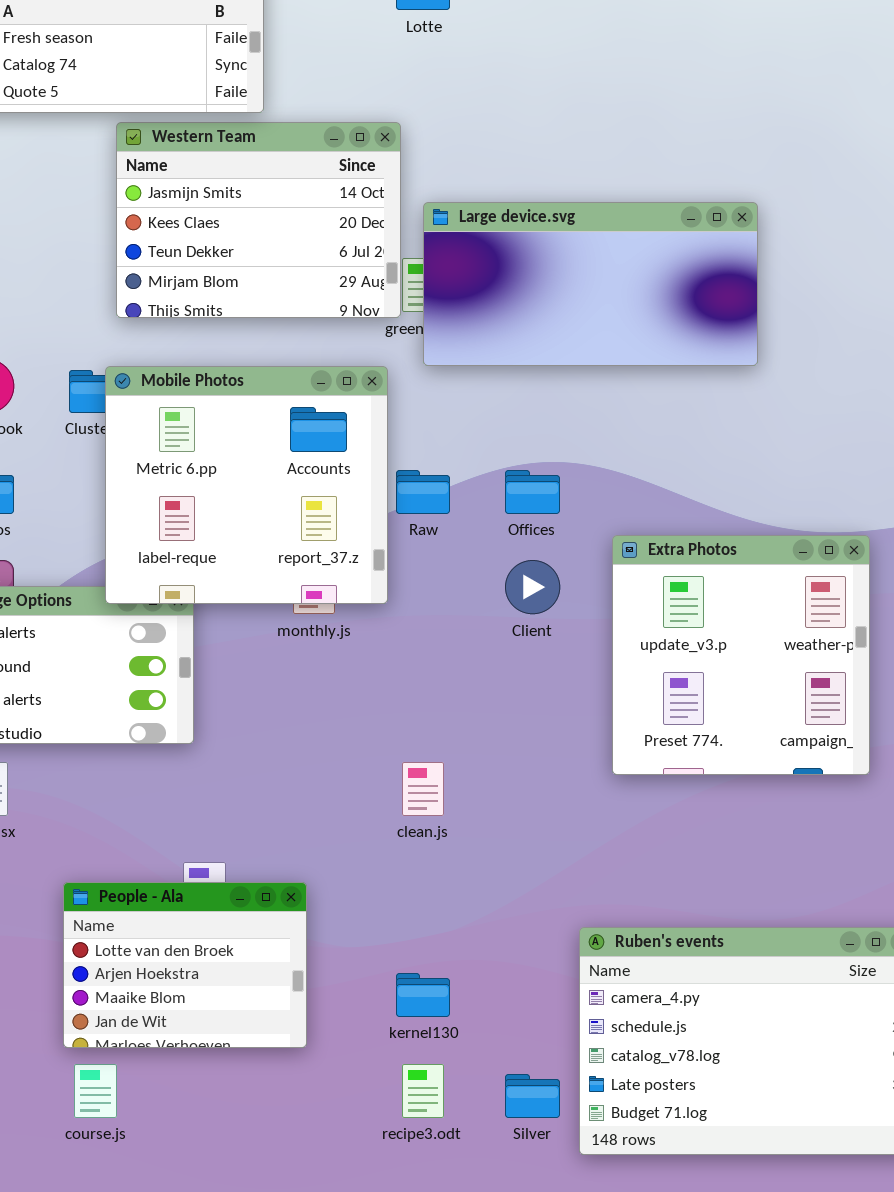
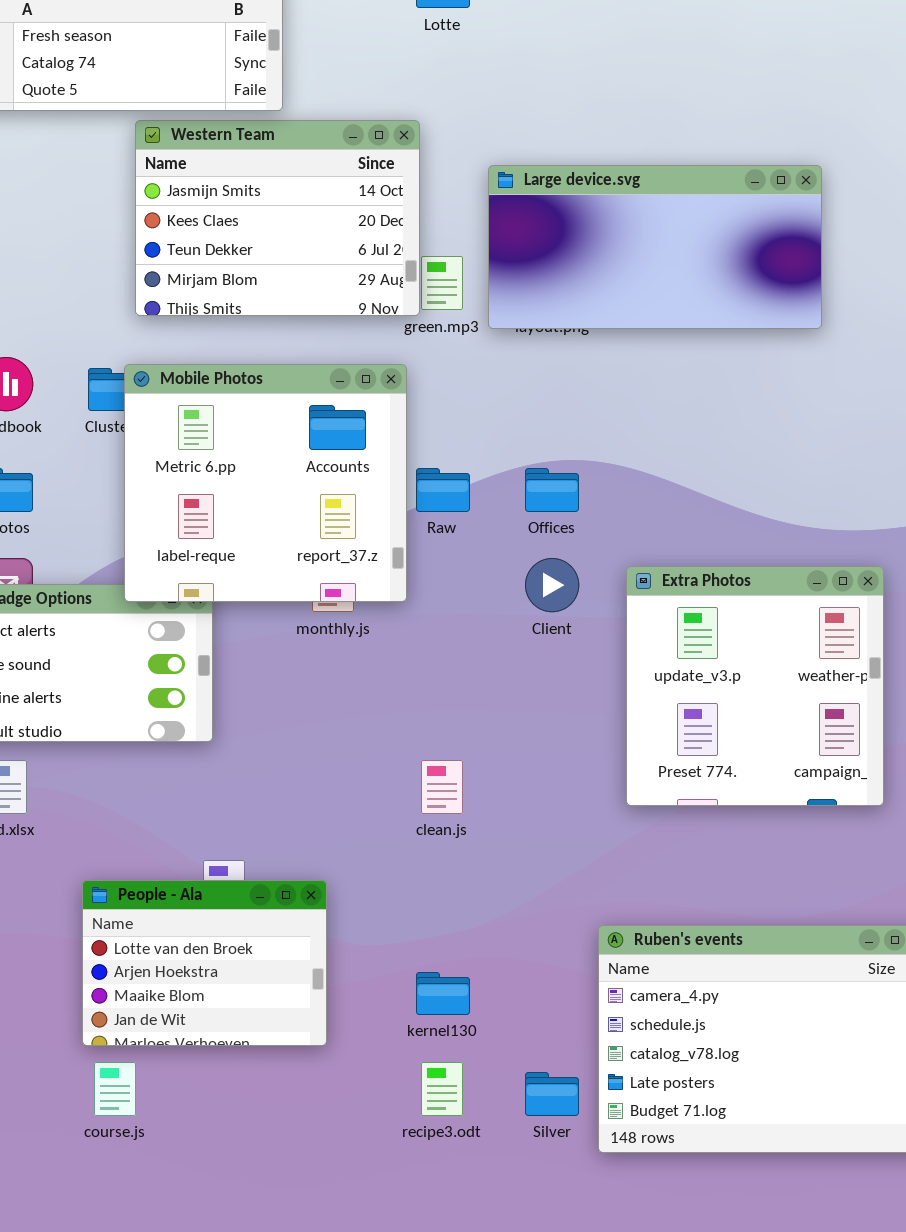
Large device.svg: [423,202,758,366] -> [488,165,822,329], moved
Extra Photos: [612,535,870,775] -> [626,566,884,806], moved

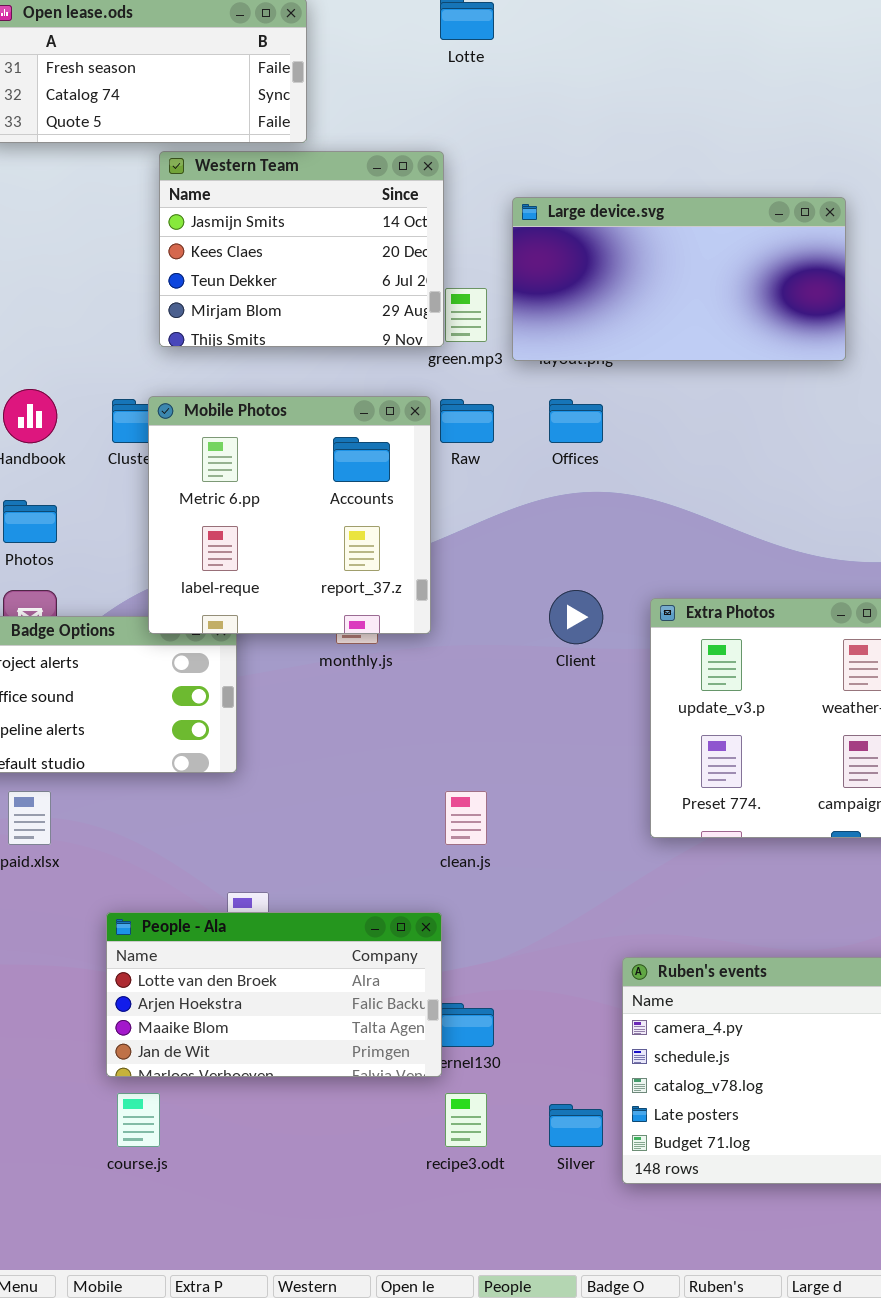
Raw: [416,468,470,512] -> [440,399,494,443], moved
Offices: [525,468,579,512] -> [549,399,603,443], moved
People - Ala: [82,880,327,1046] -> [106,912,442,1077], resized

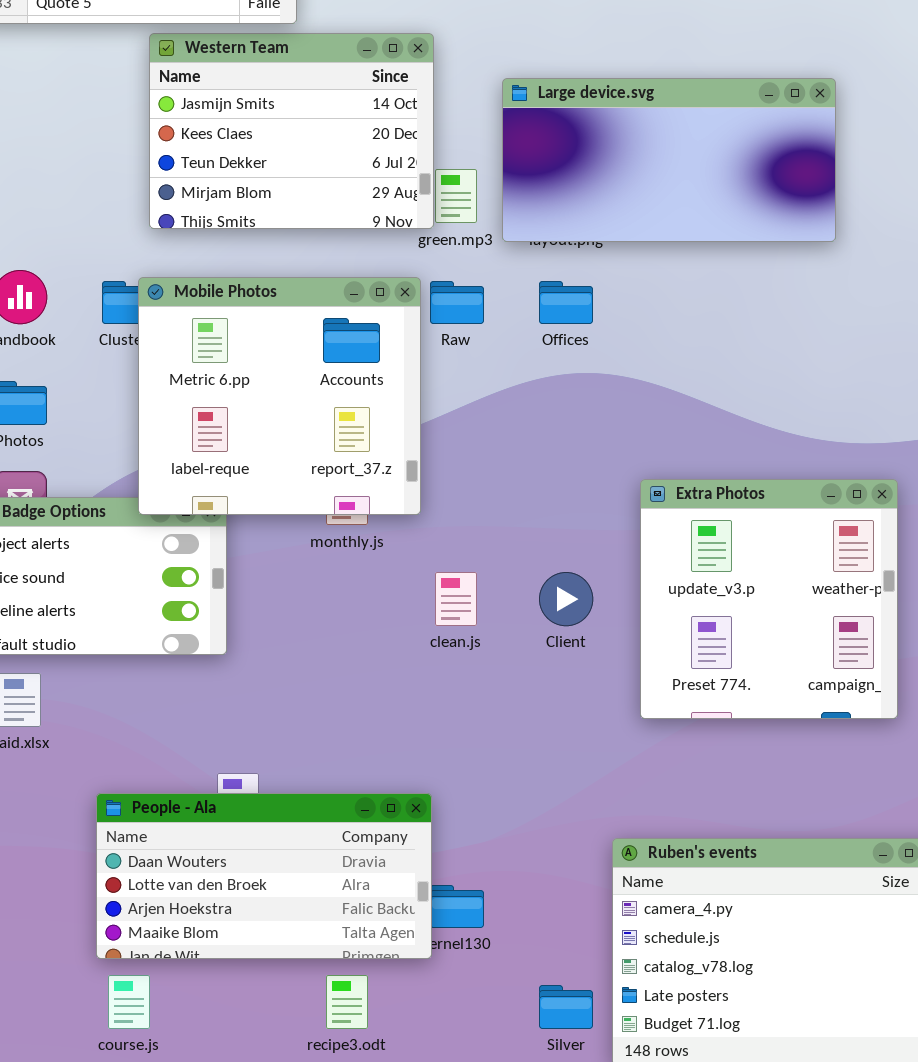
Client: [549,590,603,644] -> [539,572,593,626], moved
clean.js: [445,791,487,845] -> [435,572,477,626], moved
People - Ala: [106,912,442,1077] -> [96,793,432,959], scrolled up 1 row
recipe3.odt: [445,1093,487,1147] -> [326,975,368,1029], moved

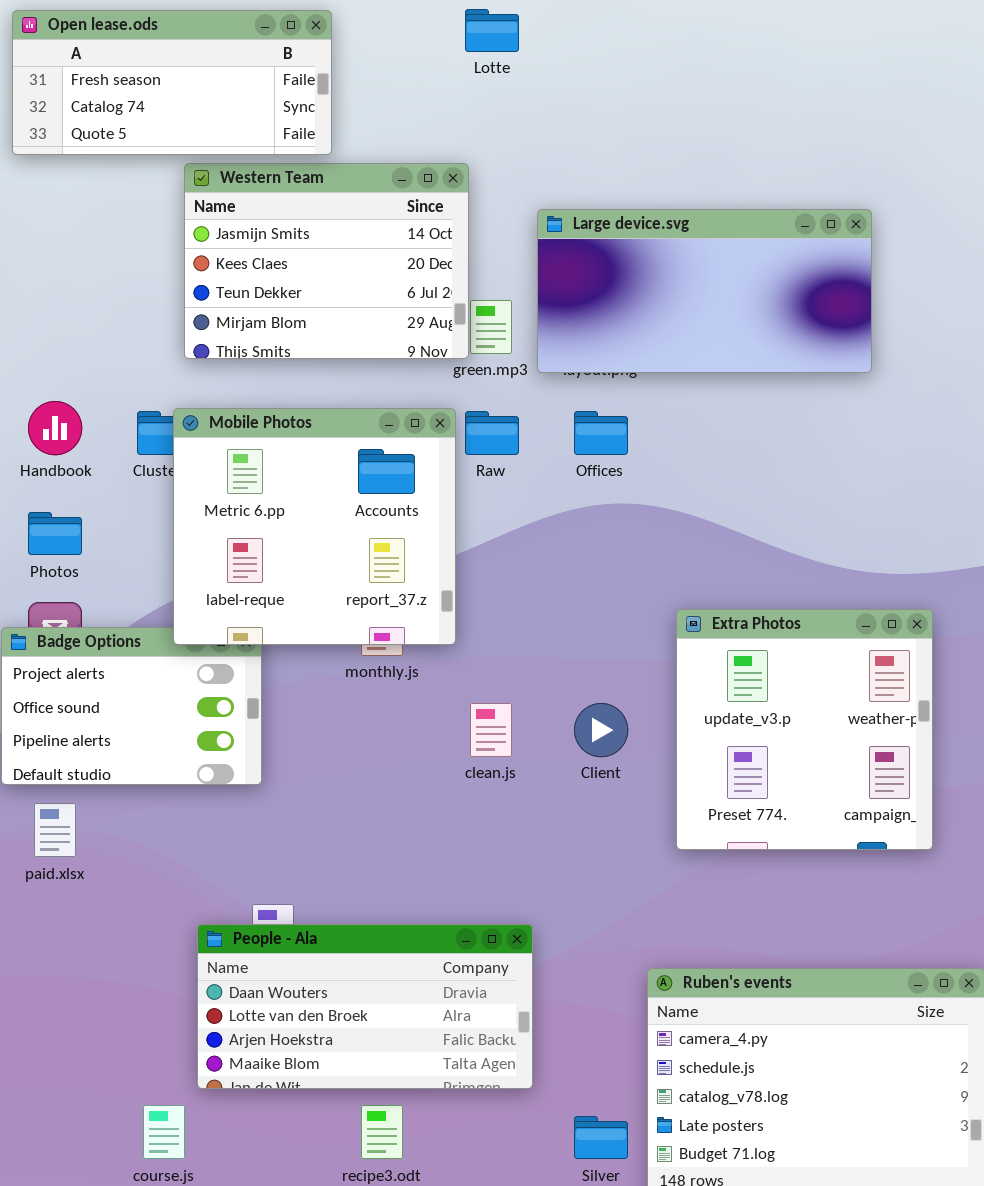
People - Ala: [96,793,432,959] -> [197,924,533,1089], moved

